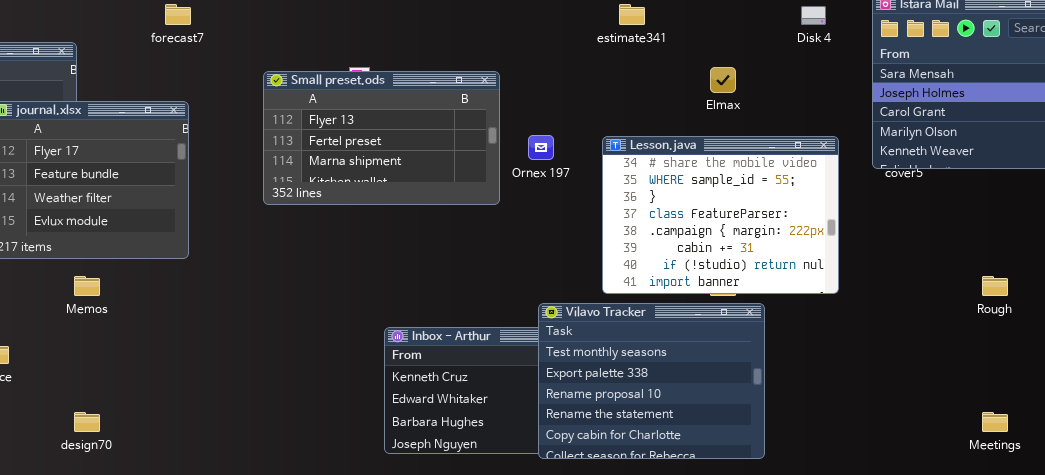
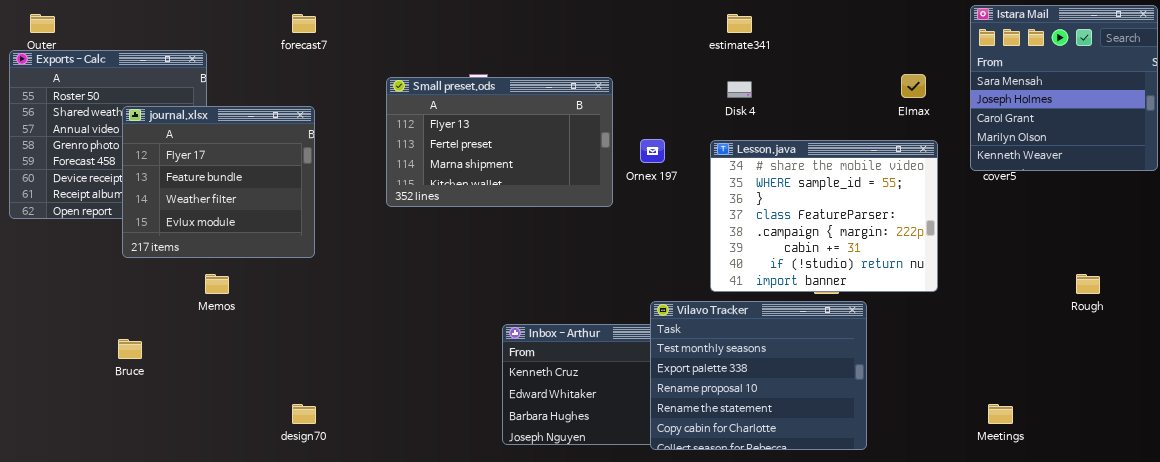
Disk 4: [801,6,826,25] -> [727,81,752,98], moved
Elmax: [710,67,736,93] -> [901,74,926,98], moved
design70: [74,412,100,432] -> [292,404,316,424], moved
Meetings: [982,412,1008,432] -> [988,404,1013,424], moved

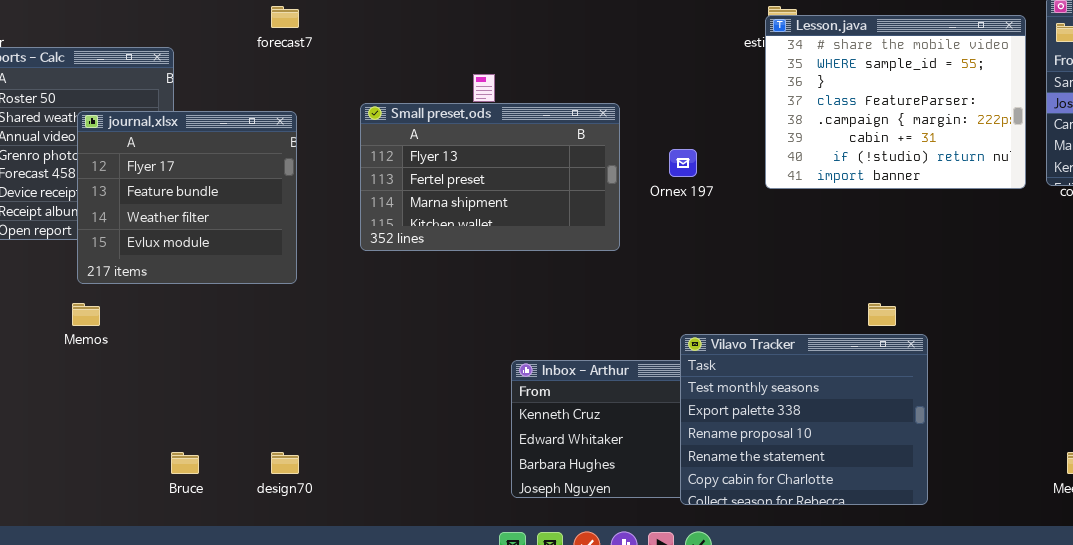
Small preset.ods: [386,77,613,207] -> [360,103,620,251], moved
Lesson.java: [710,140,938,292] -> [765,15,1026,189], moved
Memos: [205,274,229,294] -> [72,303,100,326], moved
Bruce: [118,339,142,359] -> [171,452,199,474], moved

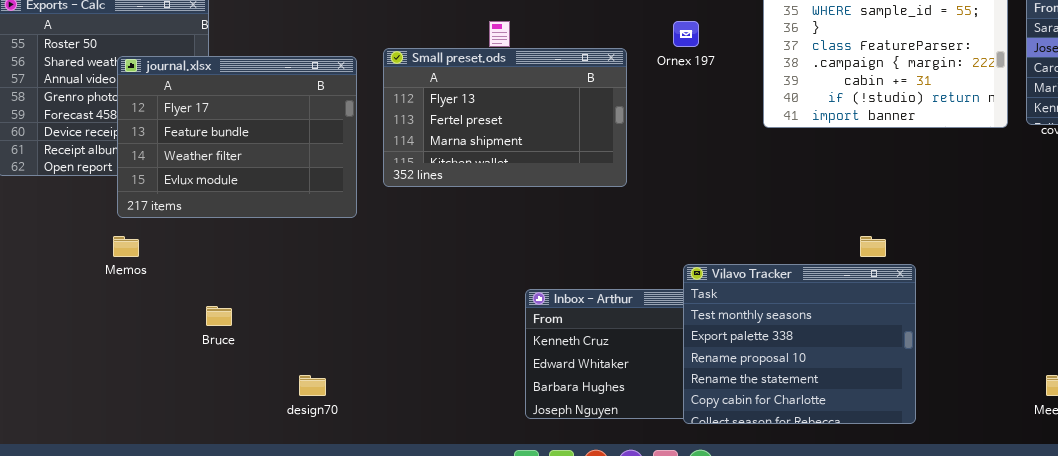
journal.xlsx: [77,111,297,284] -> [117,56,357,218], resized
Ornex 197: [669,149,697,177] -> [673,21,699,47], moved
Bruce: [171,452,199,474] -> [206,306,232,326], moved

